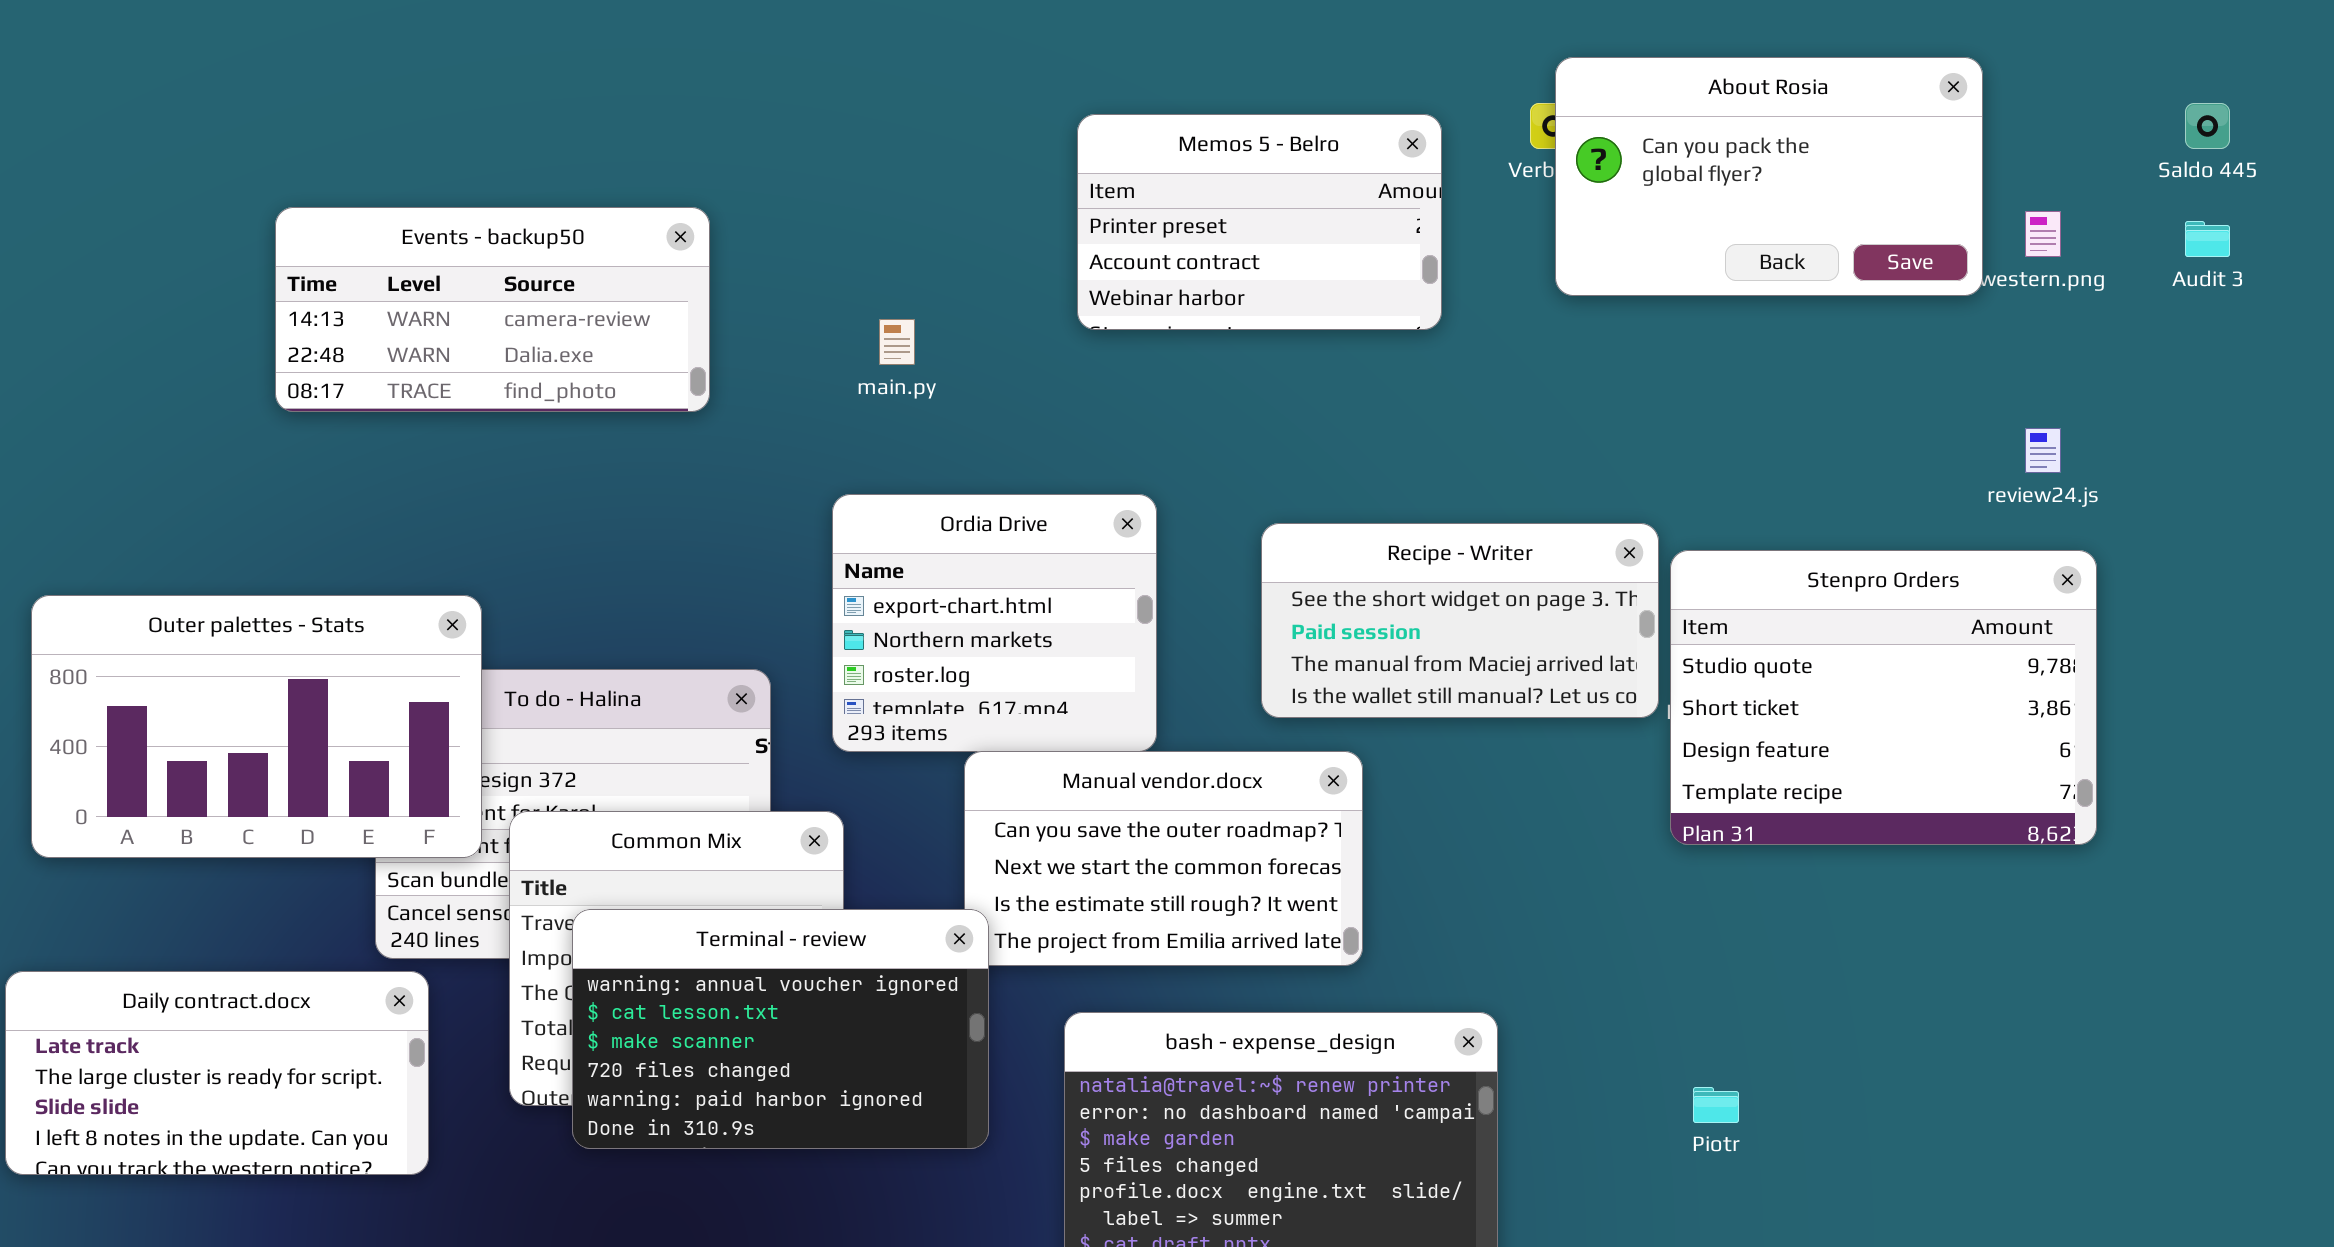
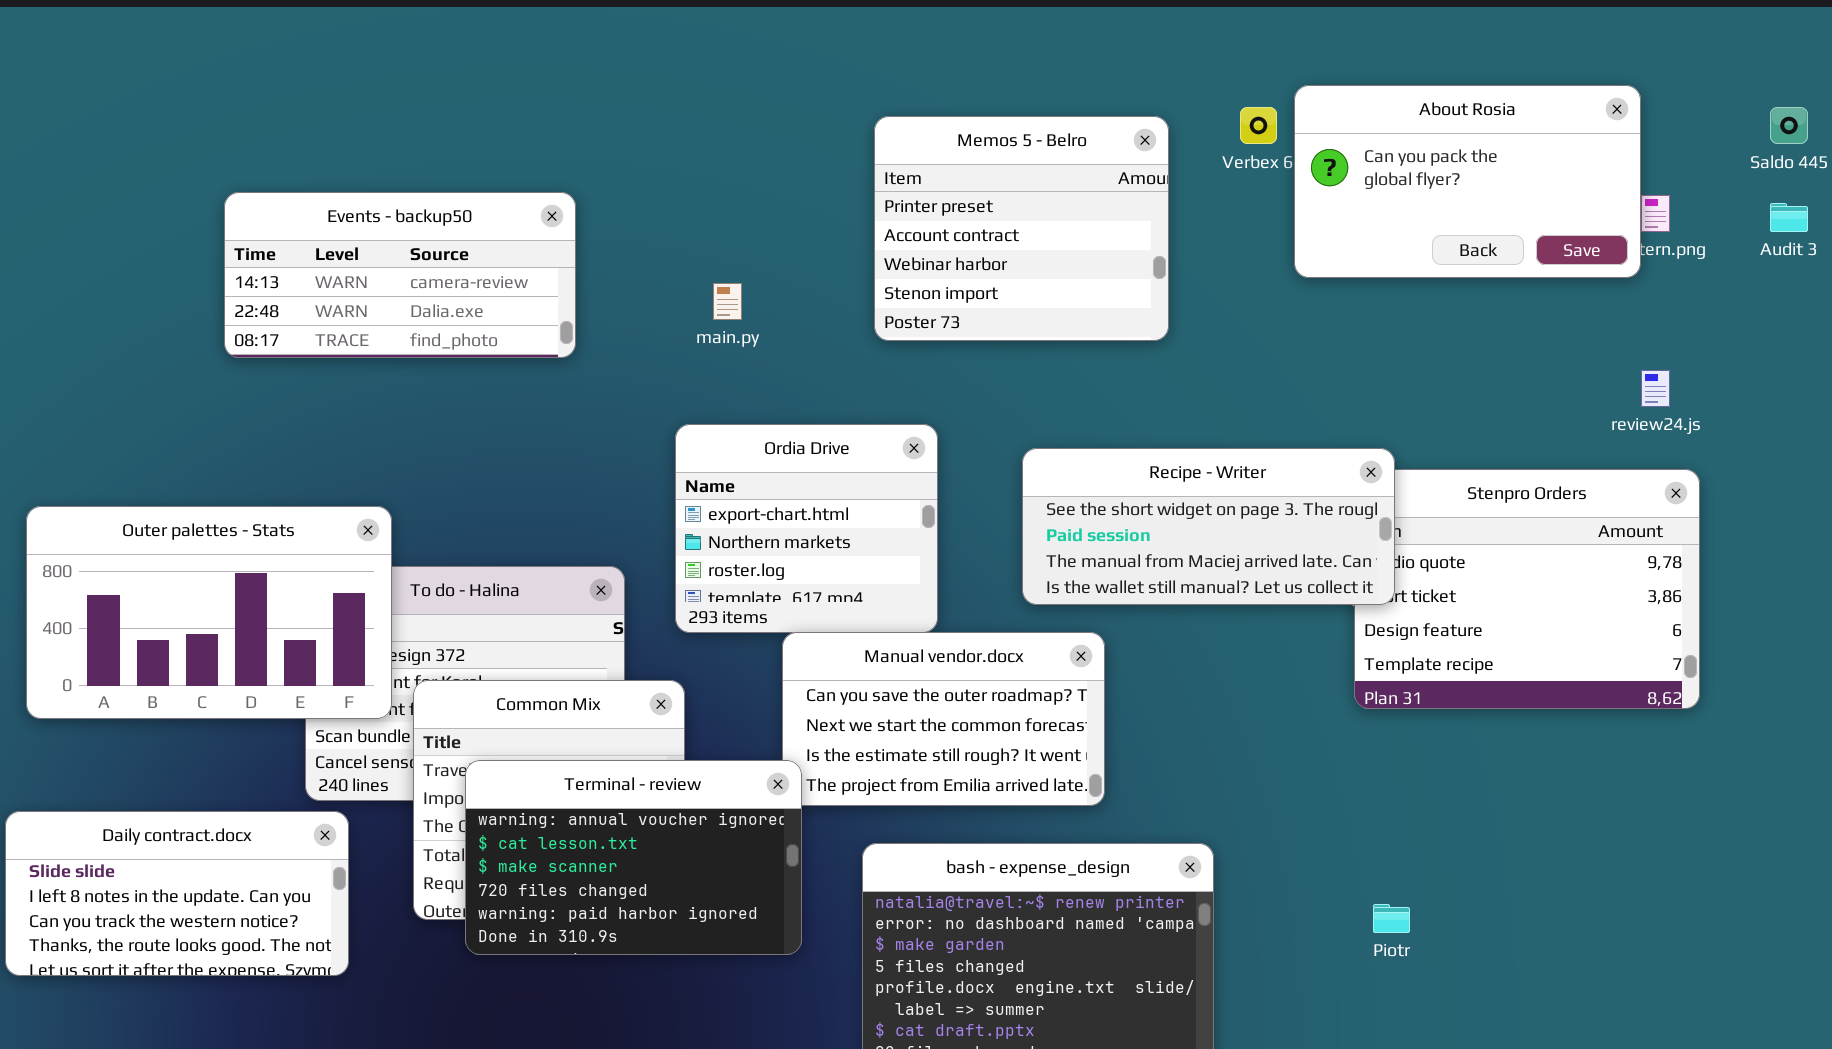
About Rosia: [1555,57,1983,296] -> [1294,85,1641,278], moved
Memos 5 - Belro: [1077,114,1442,330] -> [874,116,1169,341], resized
Recipe - Writer: [1261,523,1659,718] -> [1022,448,1395,605], resized
Daily contract.docx: [5,971,429,1175] -> [5,811,349,976], scrolled down 2 rows

